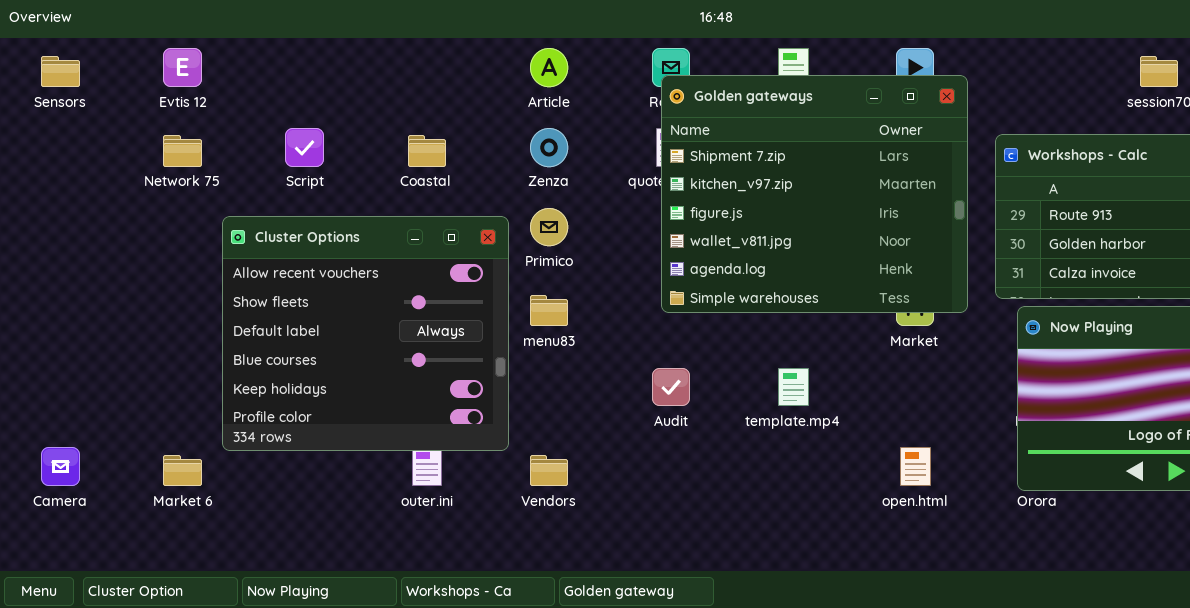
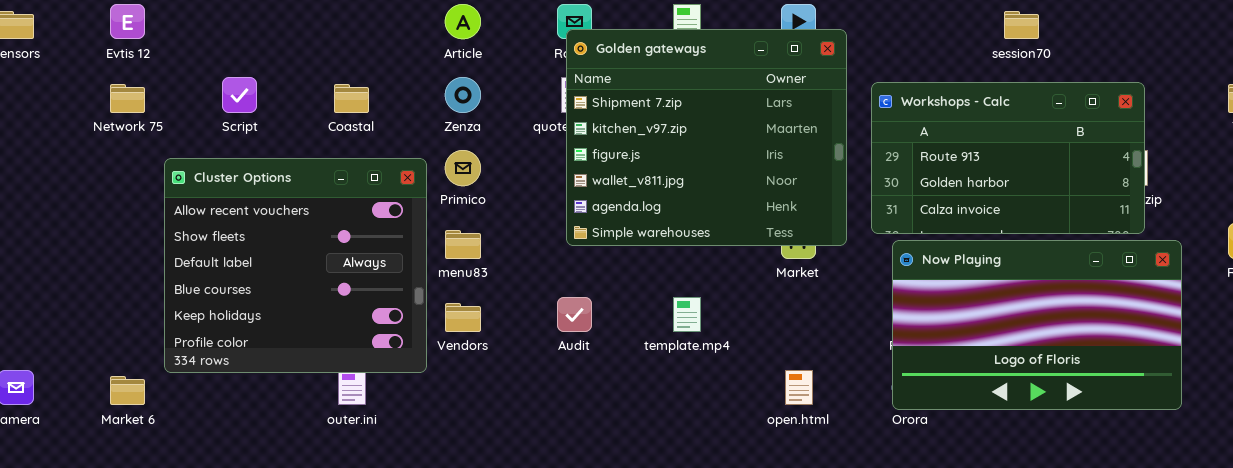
Vendors: [530,455,568,486] -> [445,303,481,332], moved

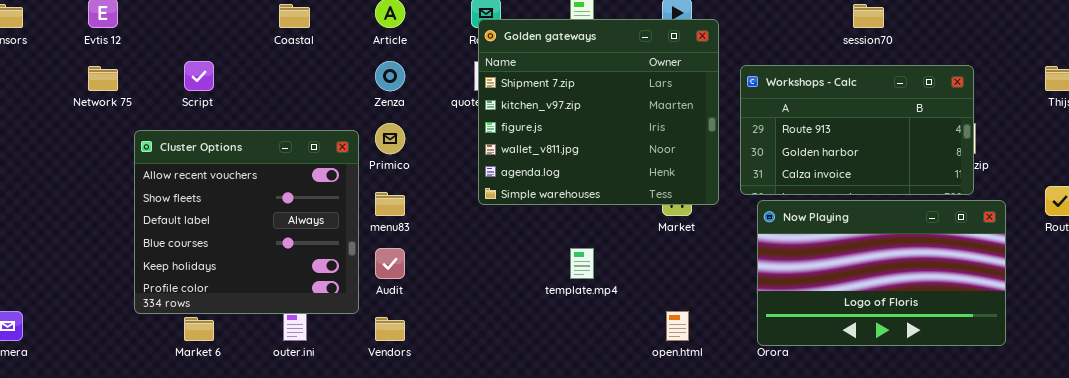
Coastal: [334,84,369,113] -> [279,4,310,28], moved
Audit: [557,297,592,332] -> [375,248,405,279], moved
Vendors: [445,303,481,332] -> [375,317,405,341], moved
Market 6: [110,376,145,405] -> [184,317,214,341], moved

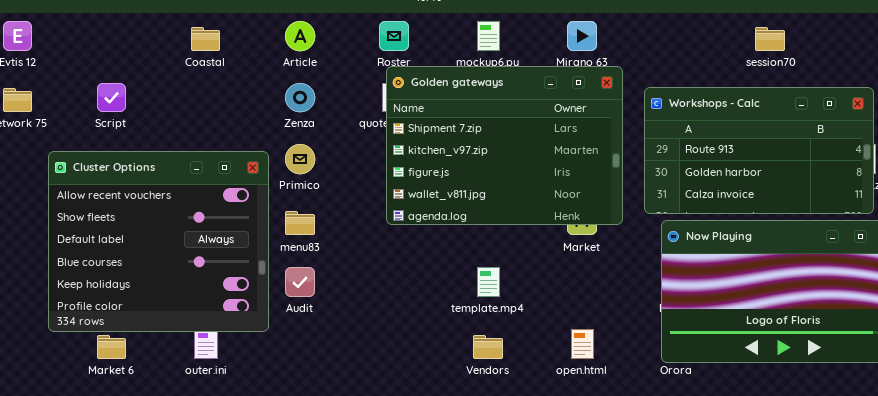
Golden gateways: [478,19,719,205] -> [386,66,623,225], resized
Vendors: [375,317,405,341] -> [473,335,503,359], moved

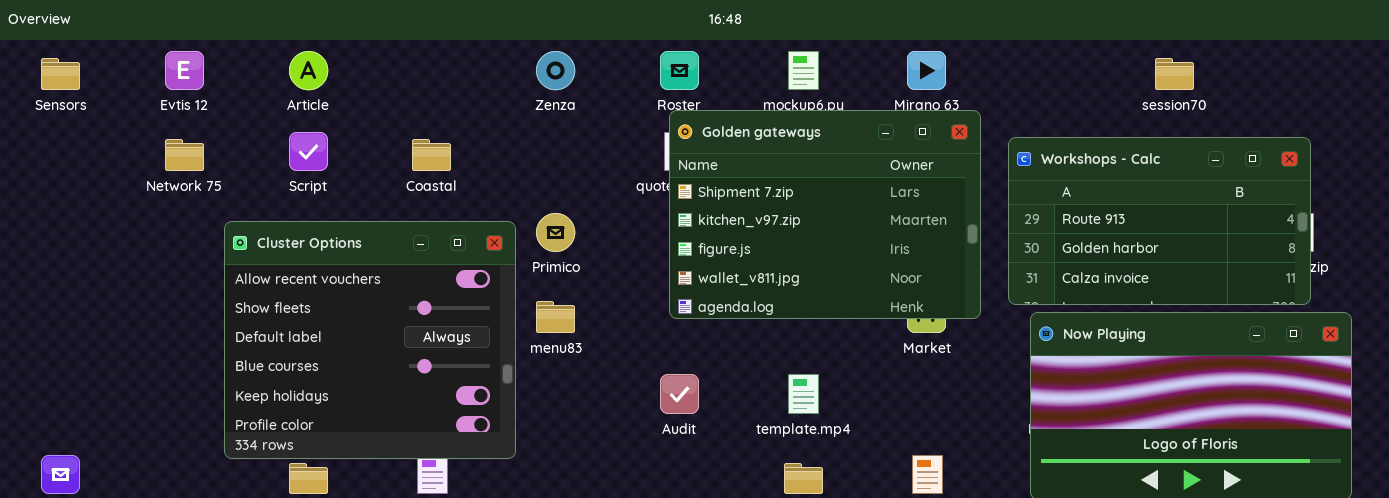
Article: [285,21,315,51] -> [289,51,328,90], moved
Coastal: [191,27,220,51] -> [412,139,451,171], moved
Zenza: [285,83,315,112] -> [536,51,575,90], moved
Audit: [285,267,315,297] -> [660,374,699,414], moved

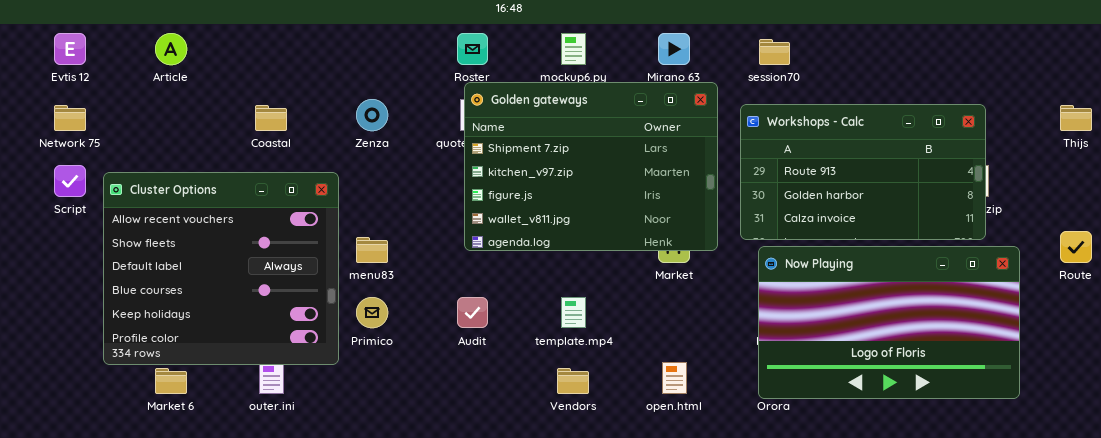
Zenza: [536,51,575,90] -> [356,99,388,131], moved
session70: [1155,58,1194,90] -> [759,39,790,65], moved
Script: [289,132,328,171] -> [54,165,86,197], moved
Primico: [536,213,575,252] -> [356,297,388,328], moved

